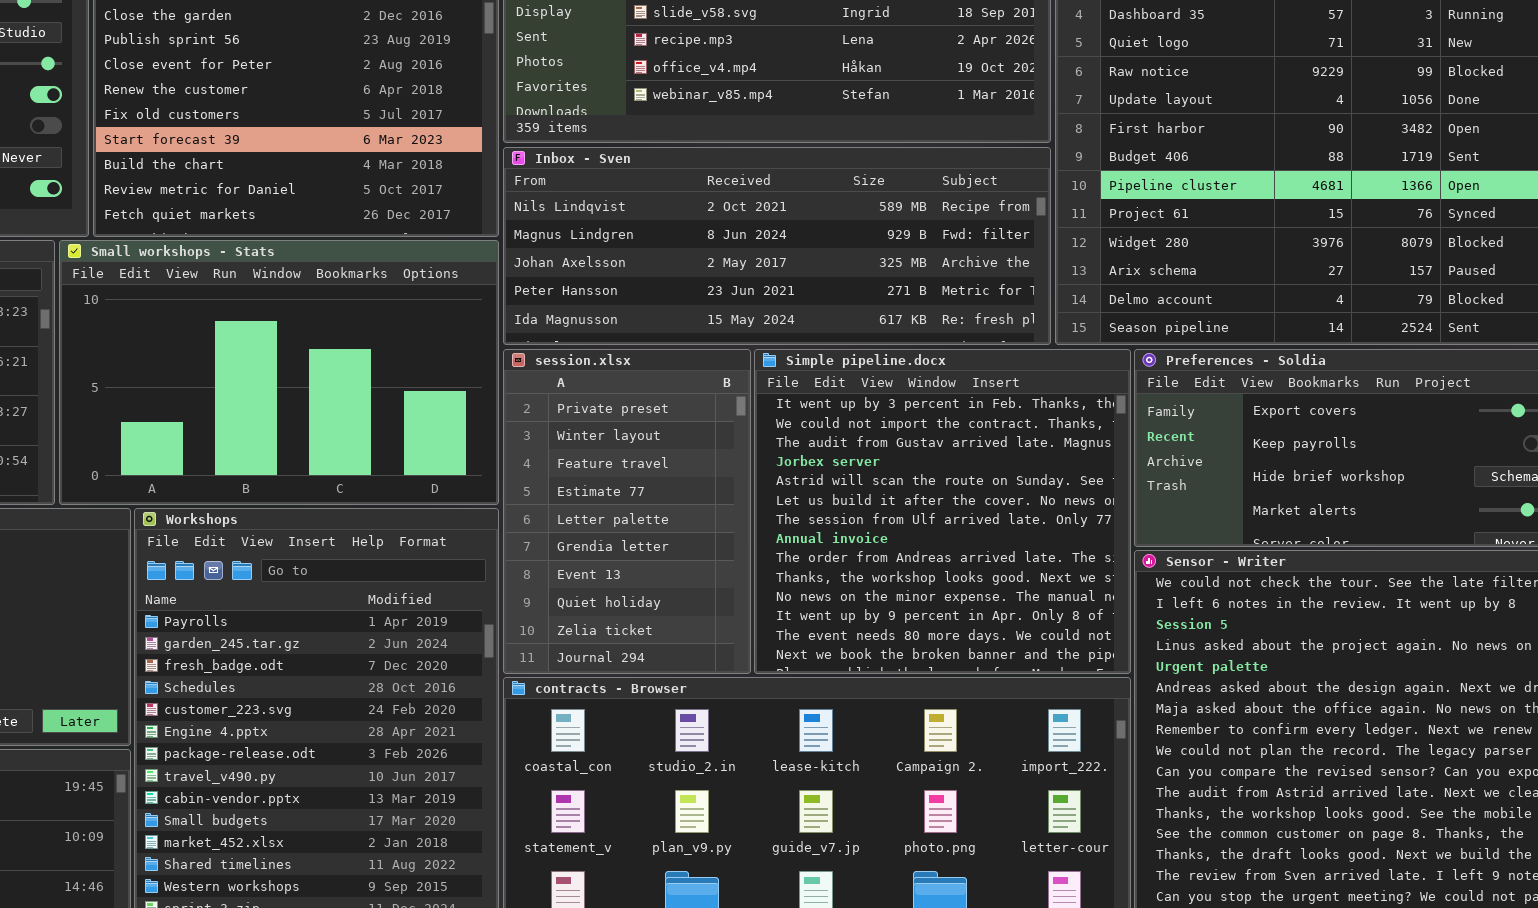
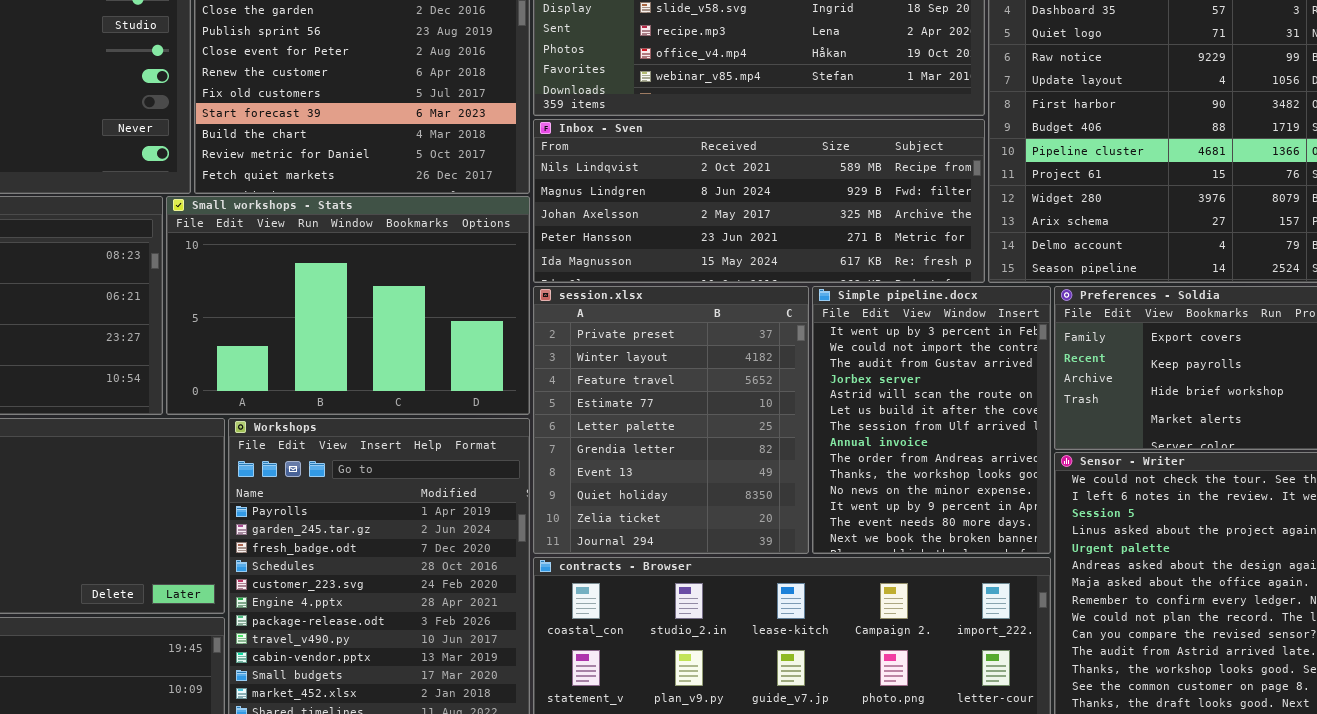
session.xlsx: [503,349,751,674] -> [533,286,809,554], resized
Simple pipeline.docx: [754,349,1131,674] -> [812,286,1051,554], resized

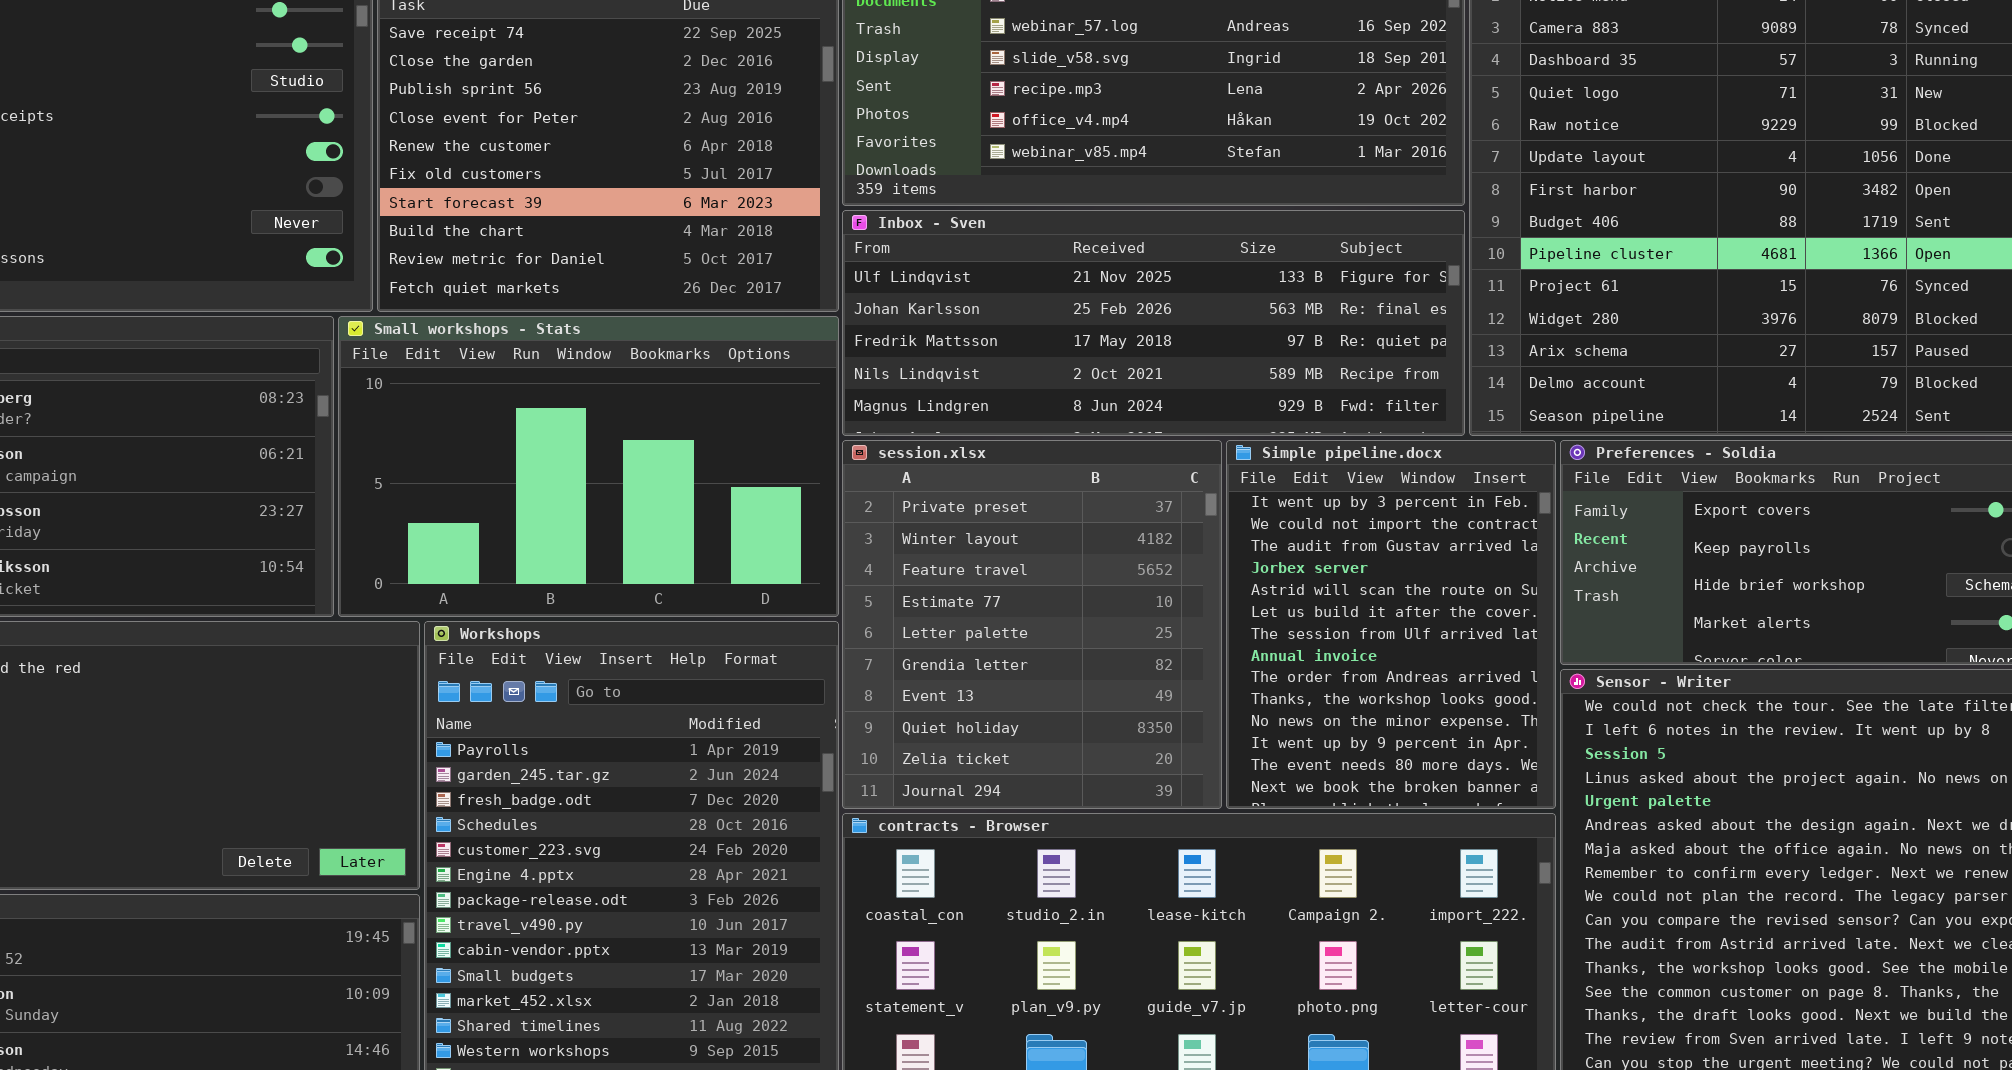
Inbox - Sven: [533,119,985,283] -> [842,210,1465,436], scrolled up 3 rows

